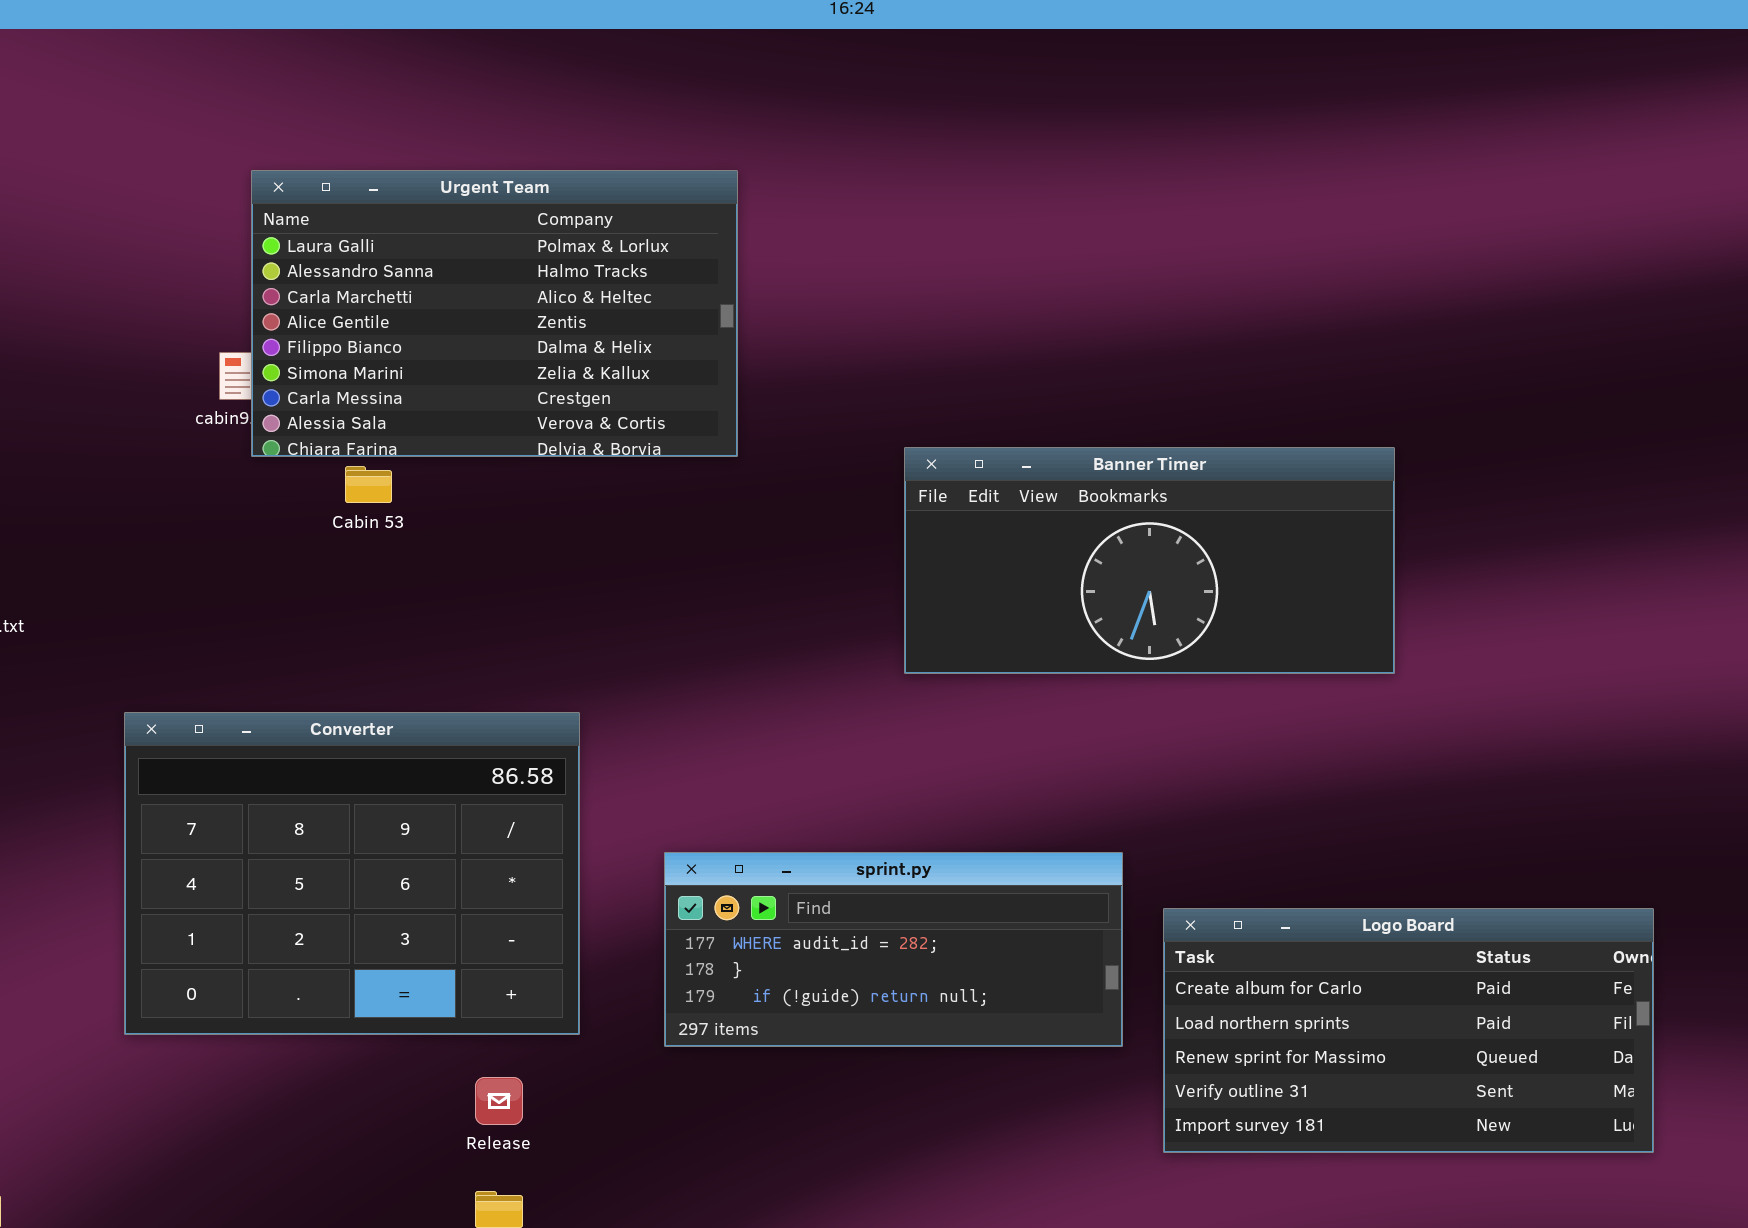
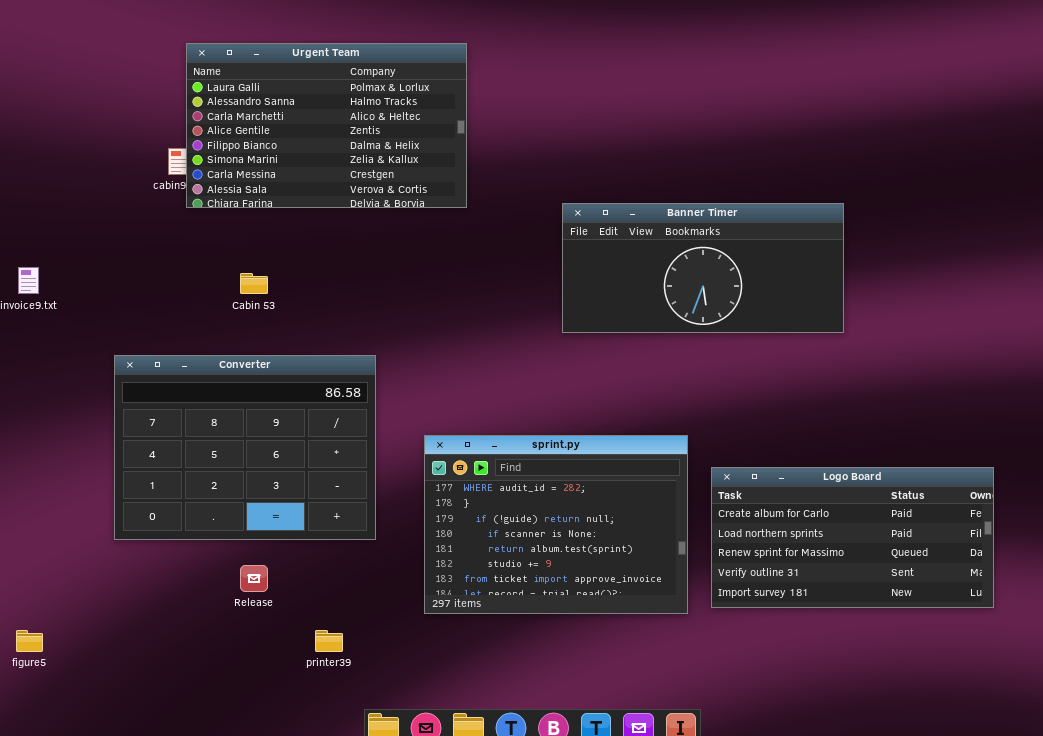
Cabin 53: [345,466,392,503] -> [240,273,268,294], moved
sprint.py: [664,852,1123,1047] -> [424,435,688,614], resized
Release: [475,1077,523,1125] -> [240,565,268,592], moved

